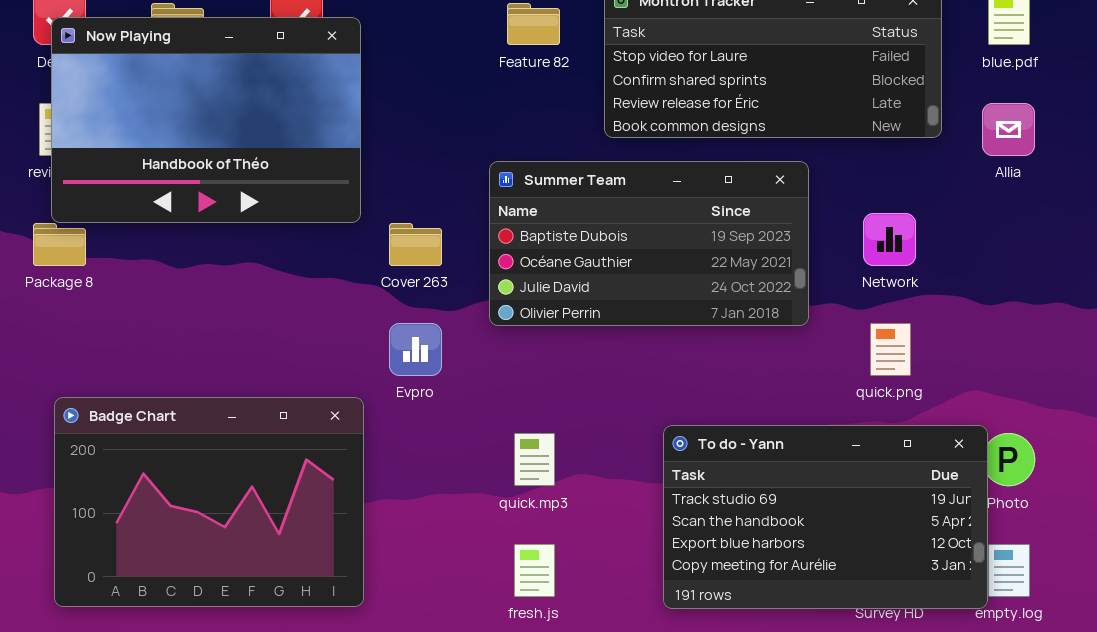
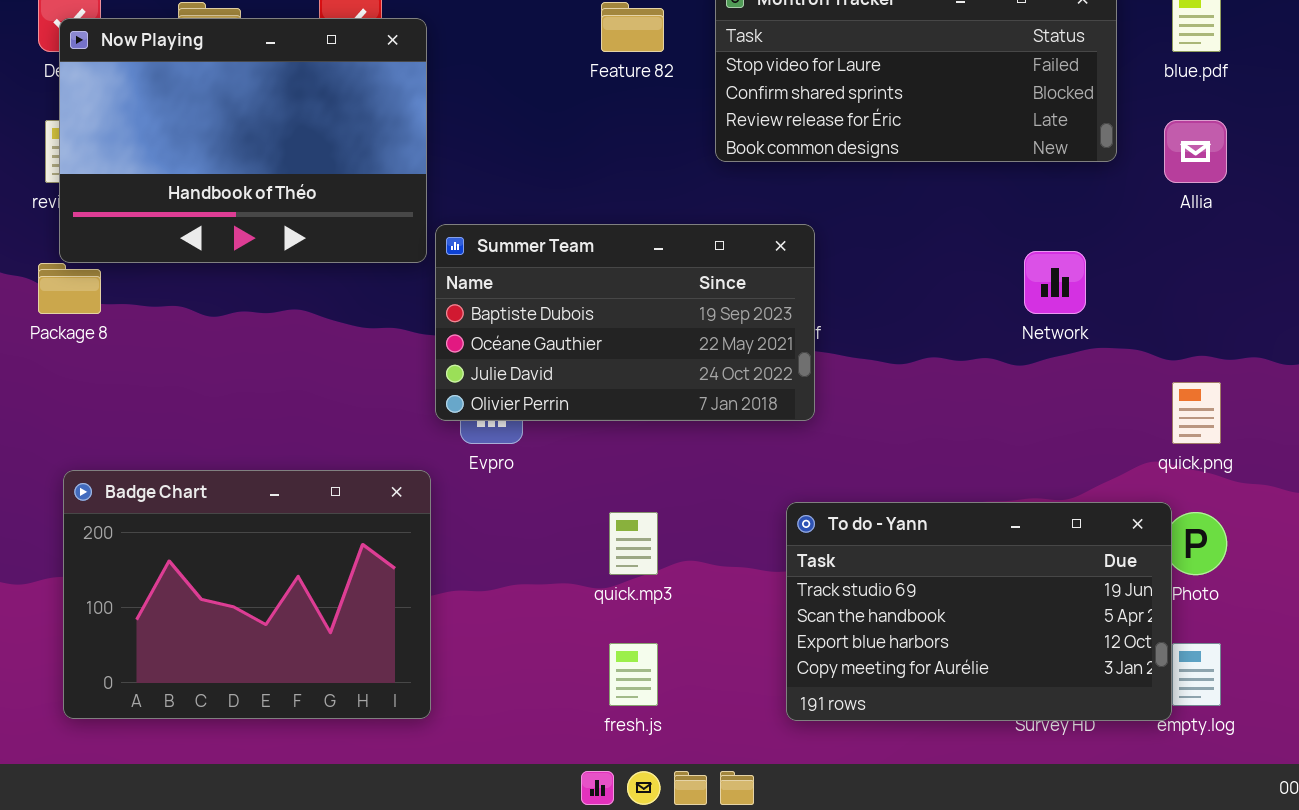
Summer Team: [489,161,809,326] -> [435,224,815,421], moved
quick.png: [870,323,911,376] -> [1172,382,1221,444], moved

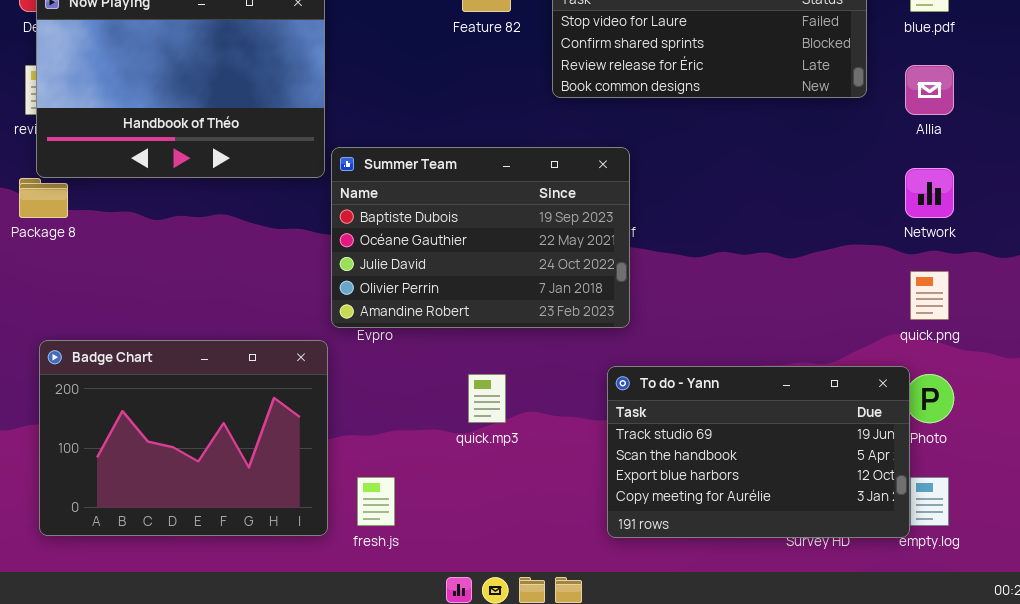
Summer Team: [435,224,815,421] -> [331,147,630,328], resized
Network: [1024,251,1086,314] -> [905,168,954,218], moved
fresh.js: [609,643,658,706] -> [357,477,395,526], moved

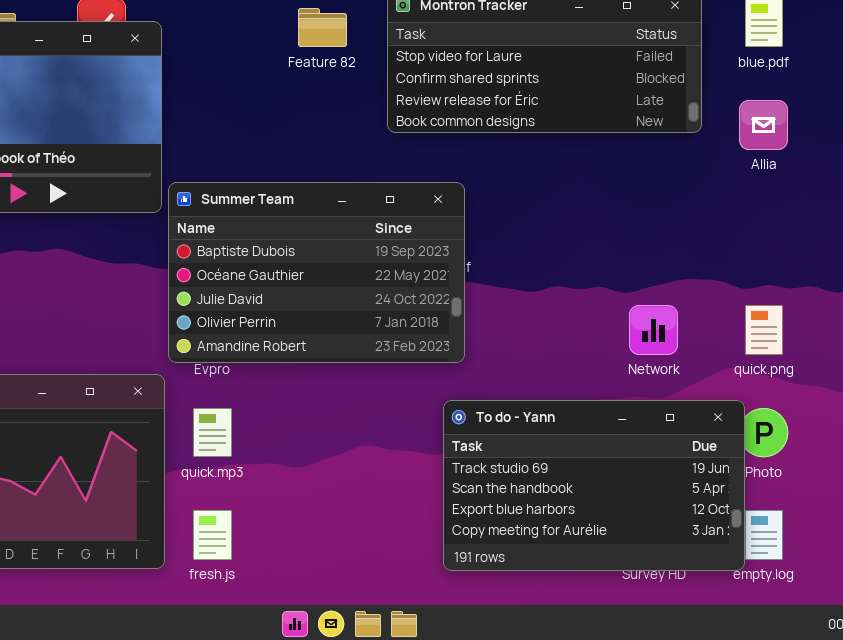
Network: [905,168,954,218] -> [629,305,678,355], moved
quick.mp3: [468,374,506,423] -> [193,408,232,457], moved

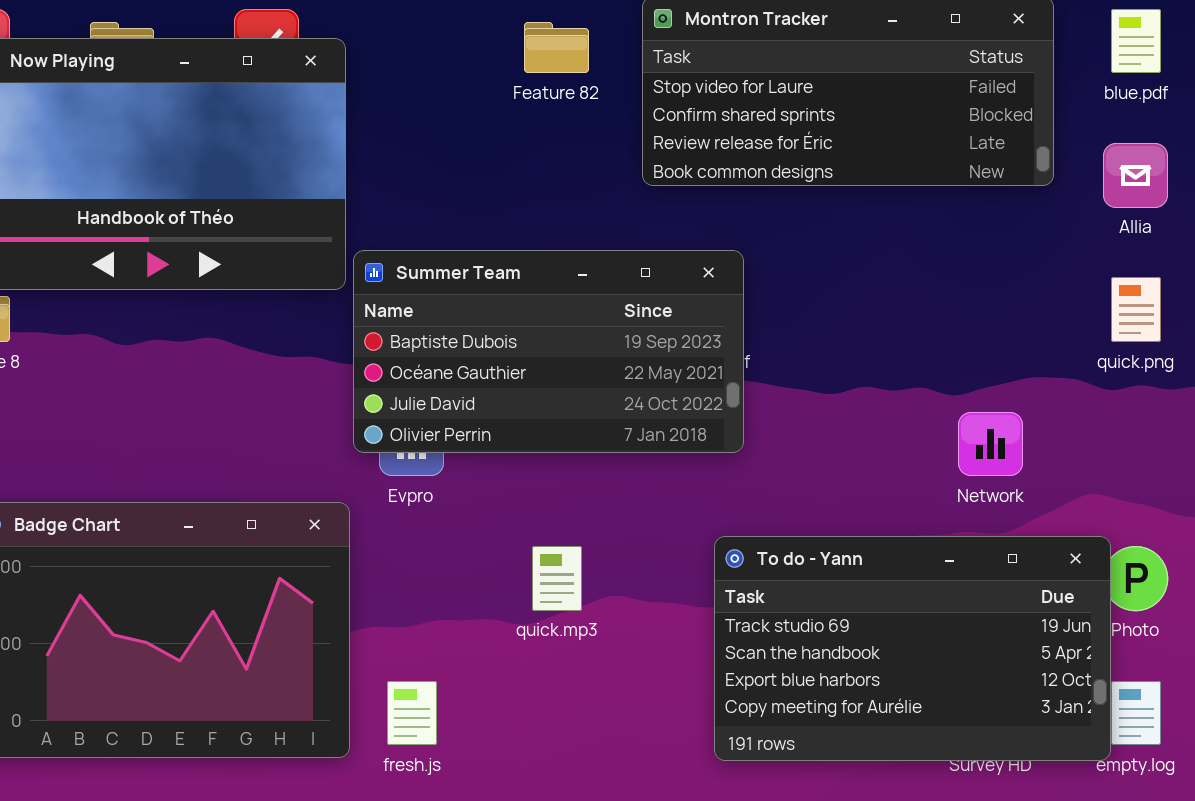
Summer Team: [168,182,465,363] -> [353,250,744,453], resized
quick.png: [745,305,783,355] -> [1111,277,1161,342], moved
quick.mp3: [193,408,232,457] -> [532,546,582,611], moved

